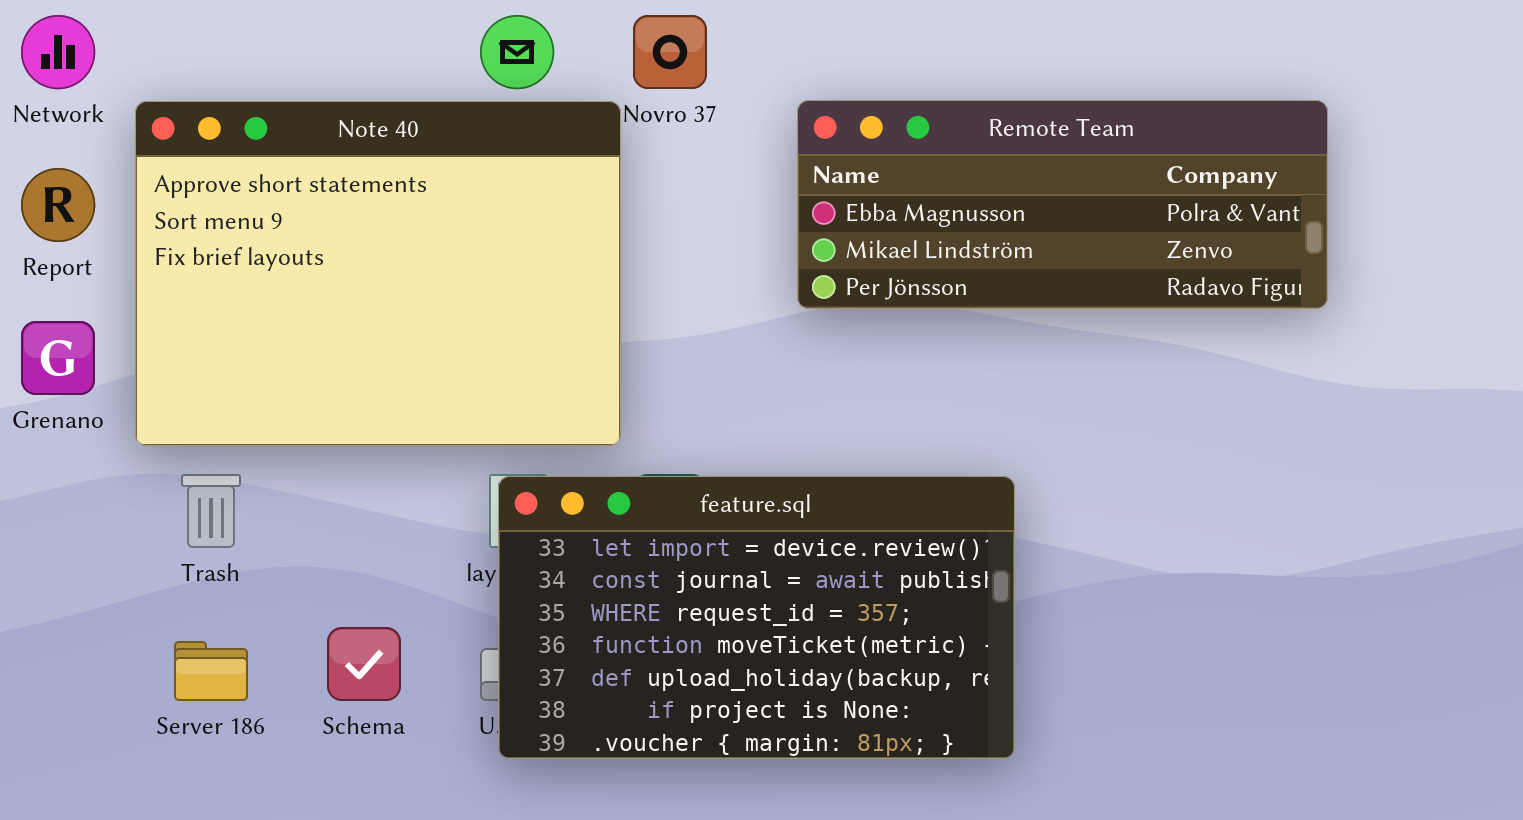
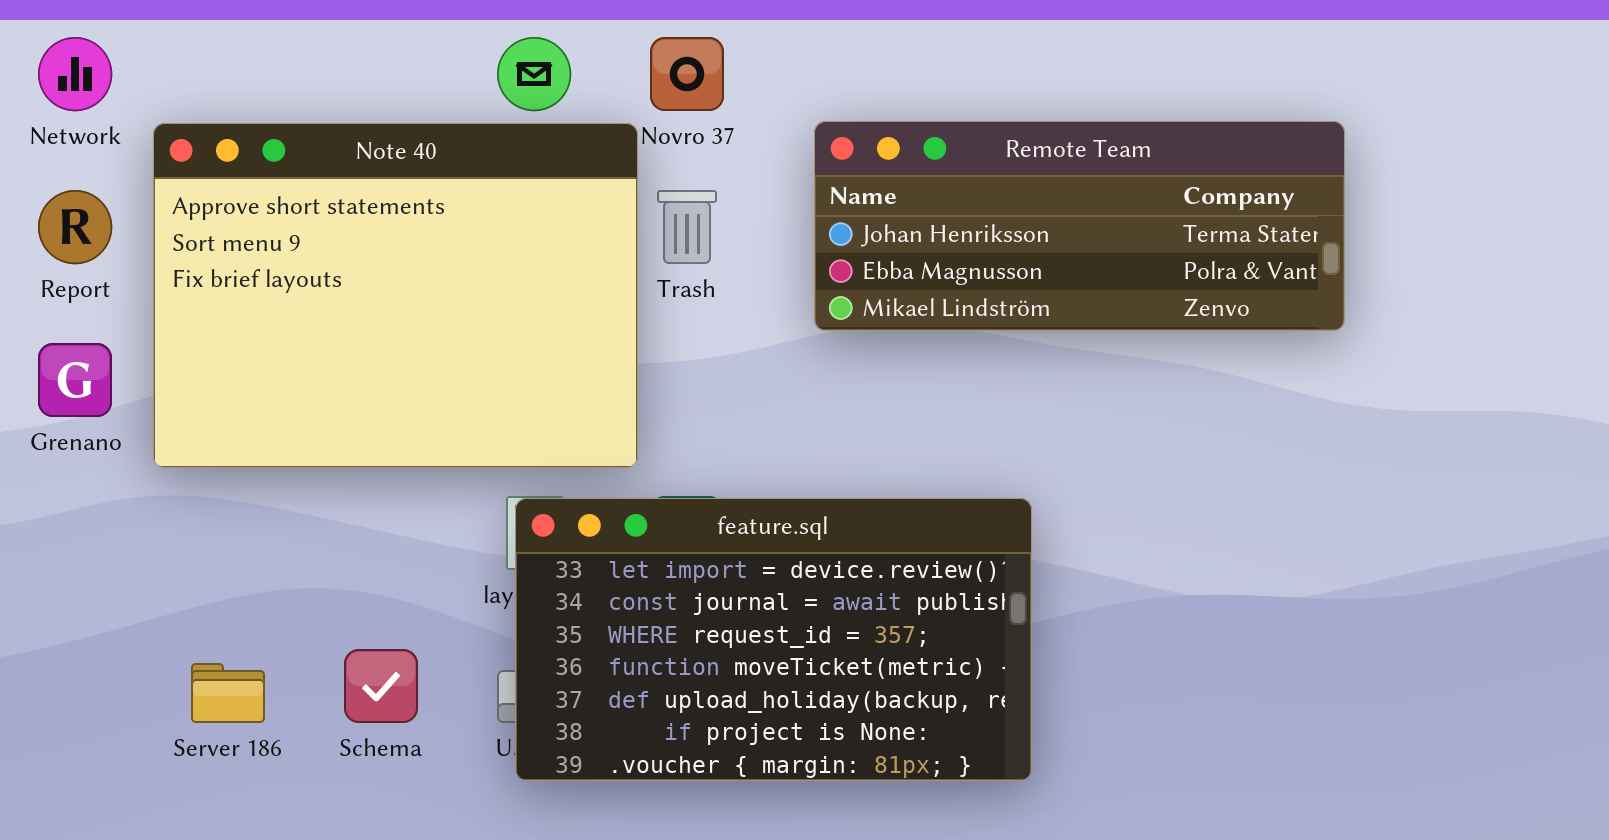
Remote Team: [797,100,1328,309] -> [814,121,1345,331], scrolled up 1 row
Trash: [181,474,241,548] -> [657,190,717,264], moved

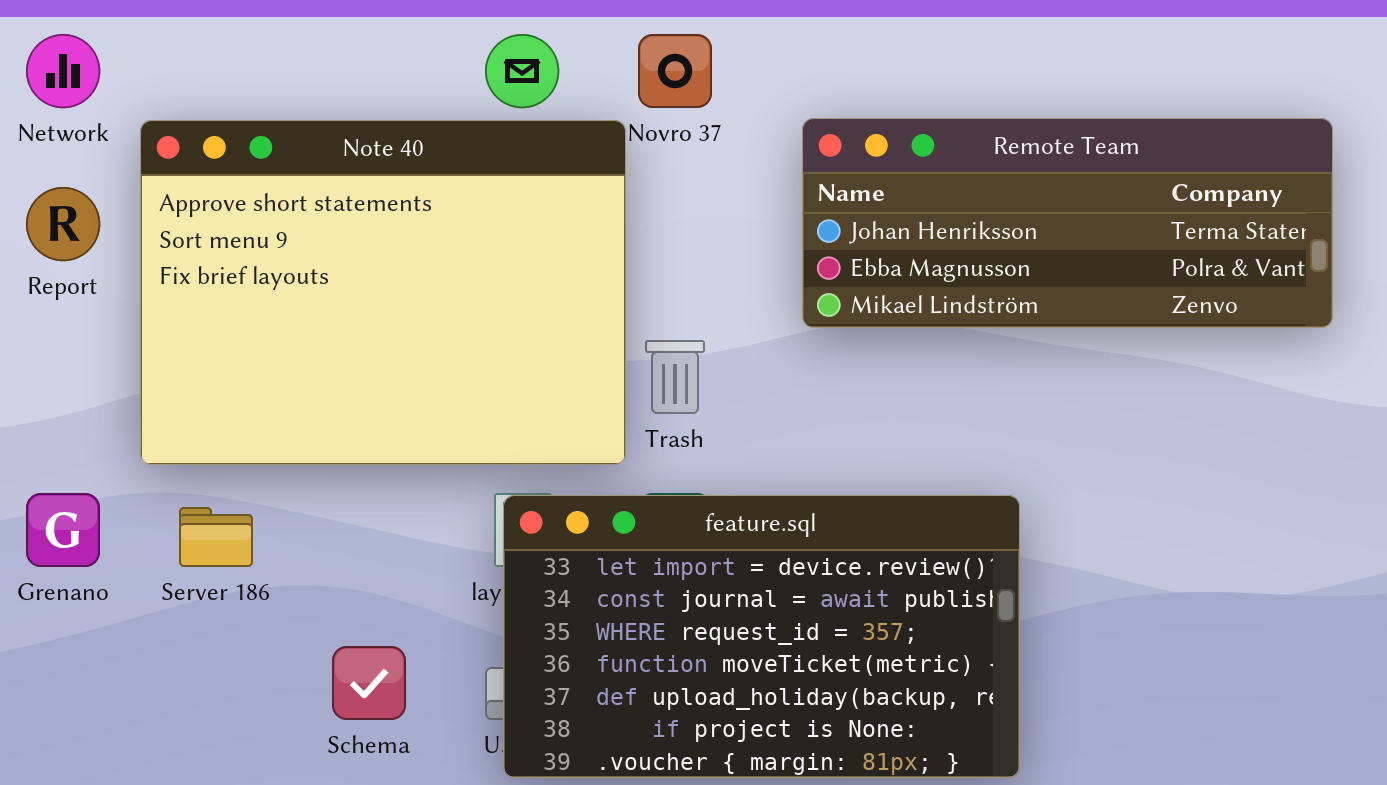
Trash: [657,190,717,264] -> [645,340,705,414], moved
Grenano: [38,343,112,417] -> [26,493,100,567], moved
Server 186: [191,663,265,723] -> [179,507,253,567], moved

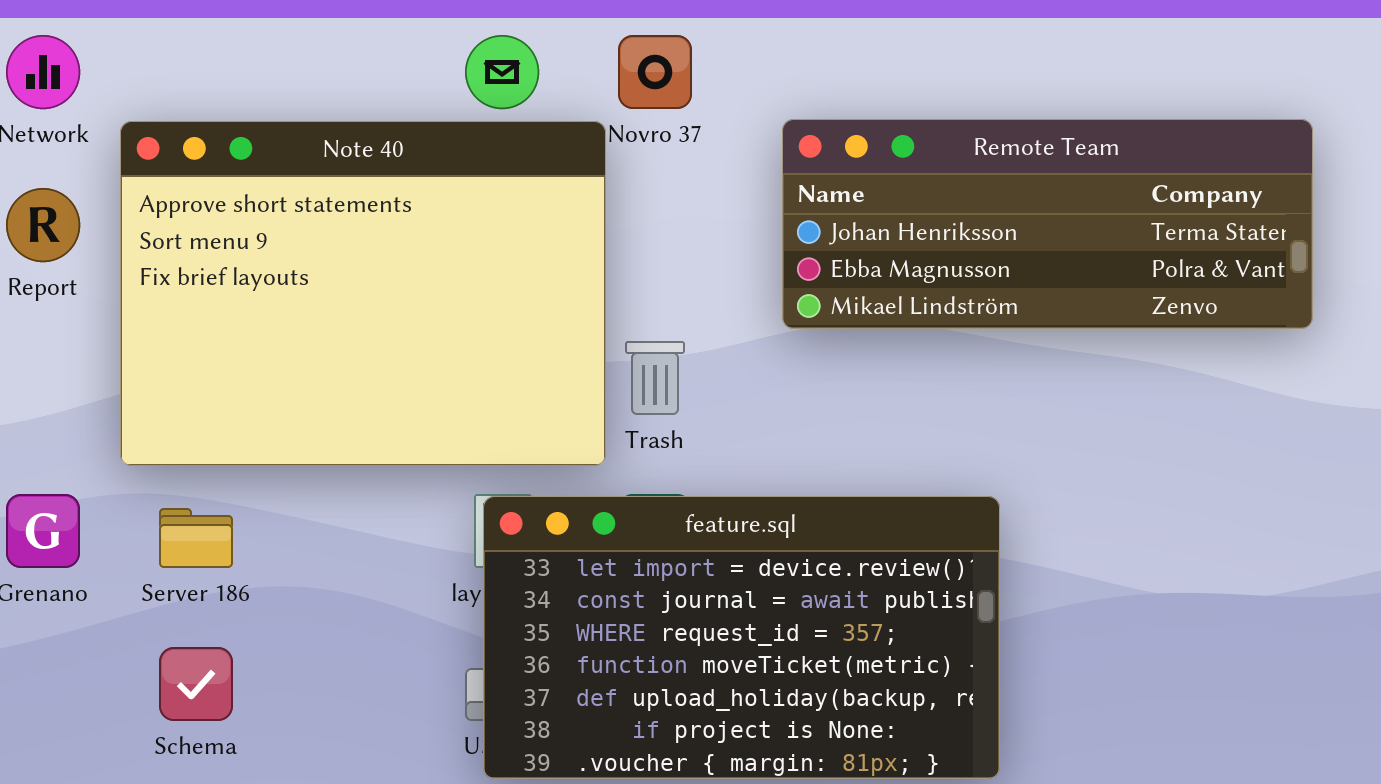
Schema: [332,646,406,720] -> [159,647,233,721], moved

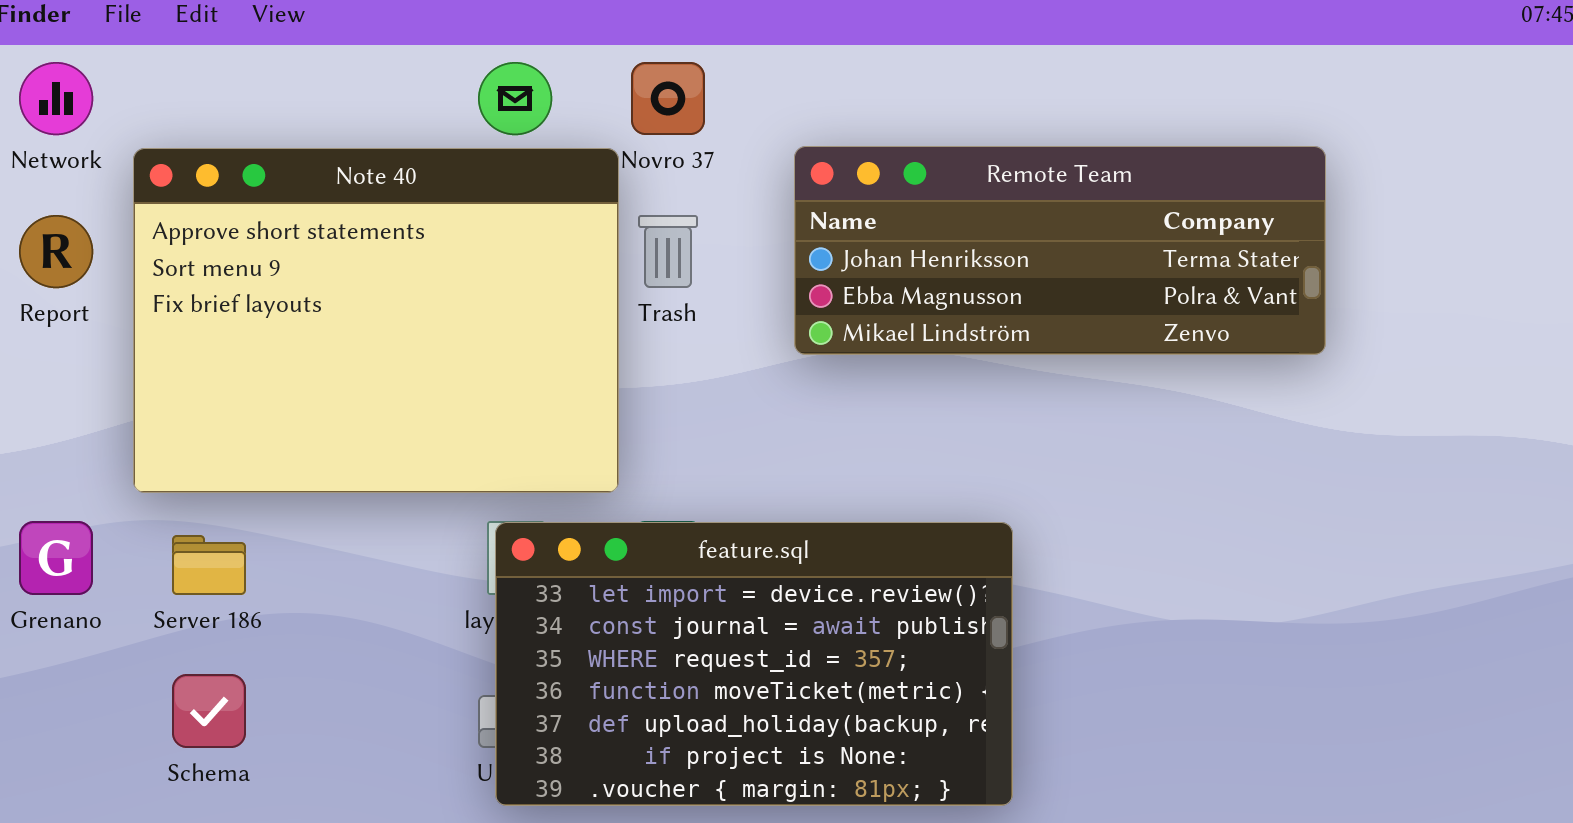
Trash: [625,341,685,415] -> [638,215,698,288], moved

